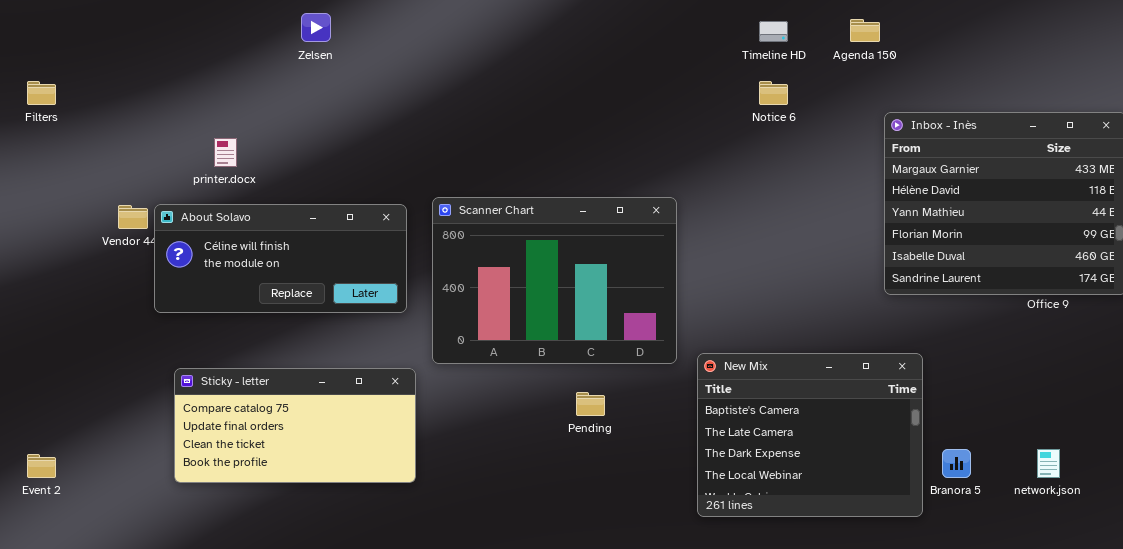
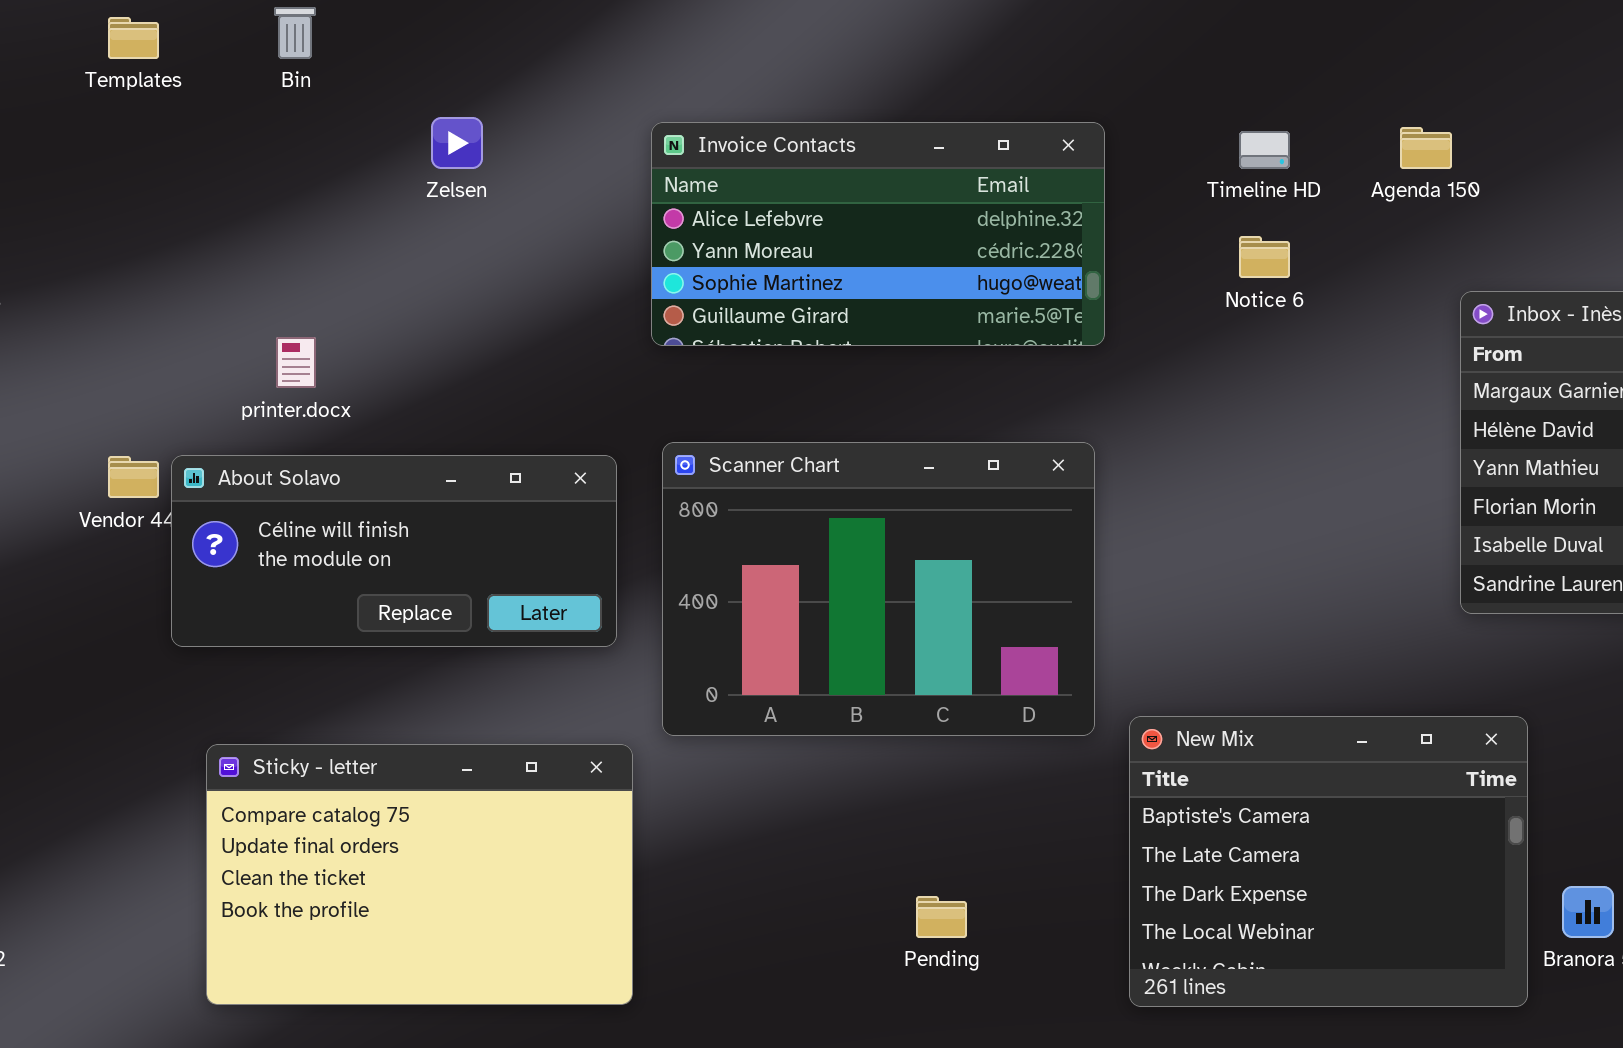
Invoice Contacts: none -> [651,122,1105,346], opened
Sticky - letter: [174,368,416,483] -> [206,744,633,1005], resized
Pending: [576,392,605,416] -> [916,896,967,938], moved

